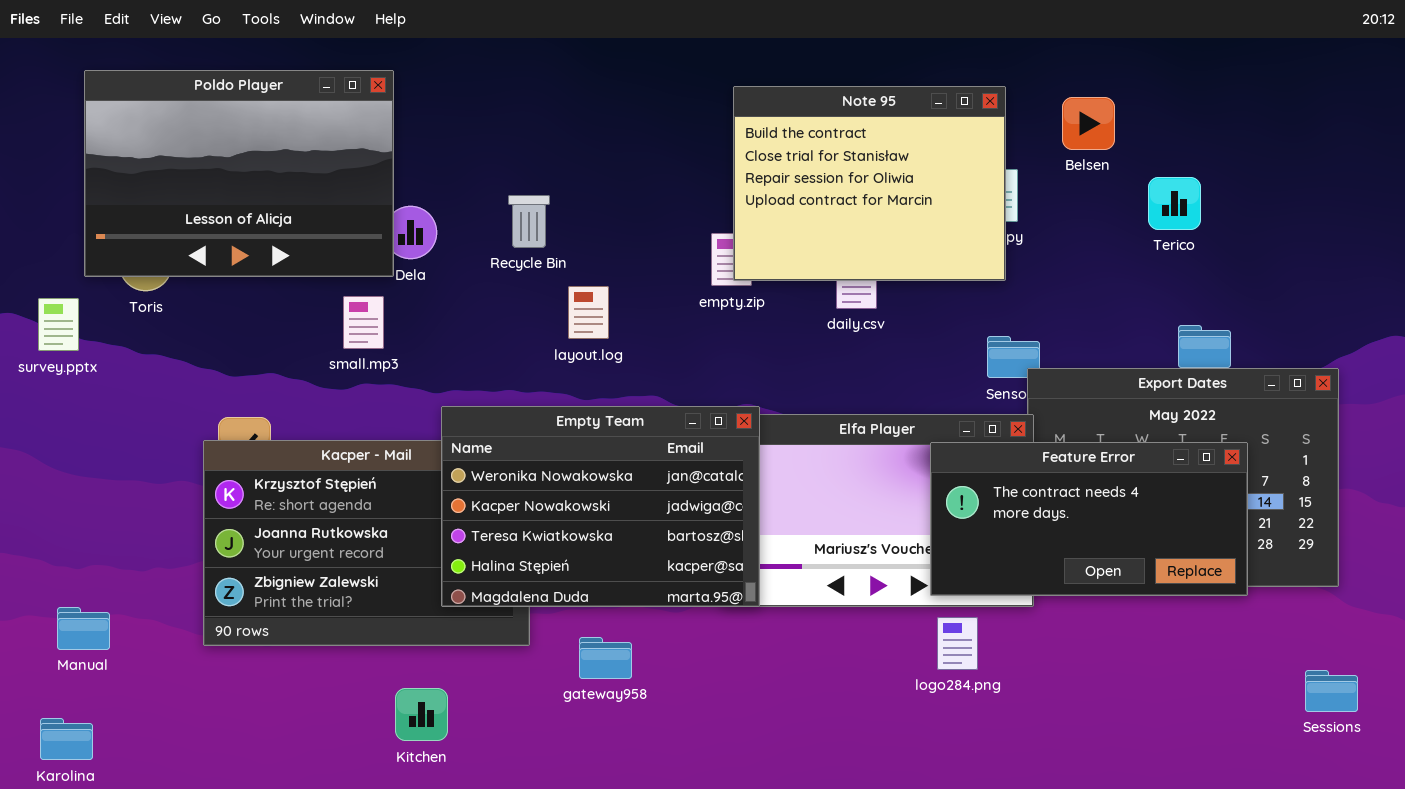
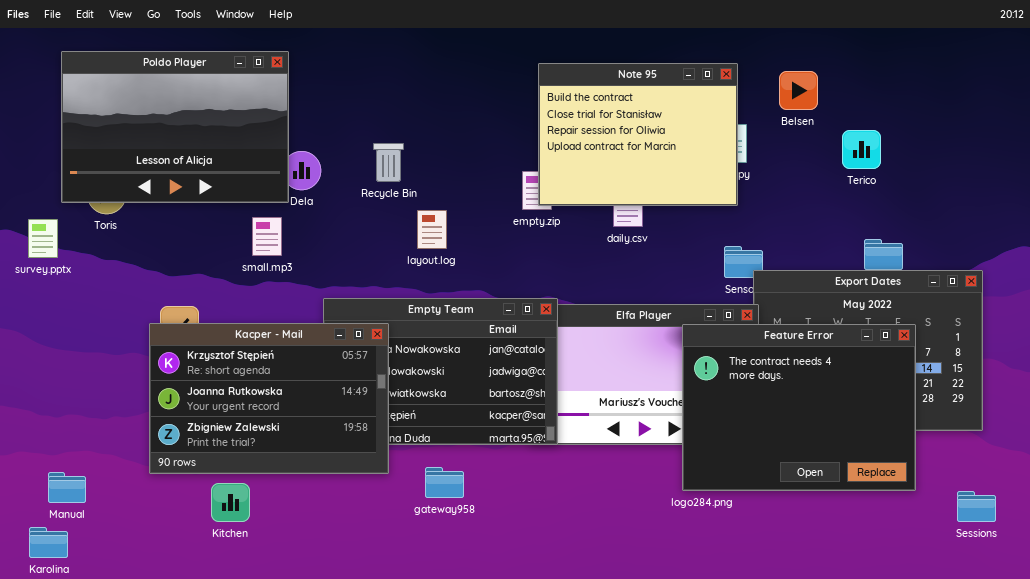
Kacper - Mail: [203,440,530,646] -> [149,323,389,474], raised
Feature Error: [930,442,1248,596] -> [682,324,916,491], resized
Manual: [57,607,110,650] -> [48,472,86,503], moved
Kitchen: [395,688,448,741] -> [211,483,250,522], moved

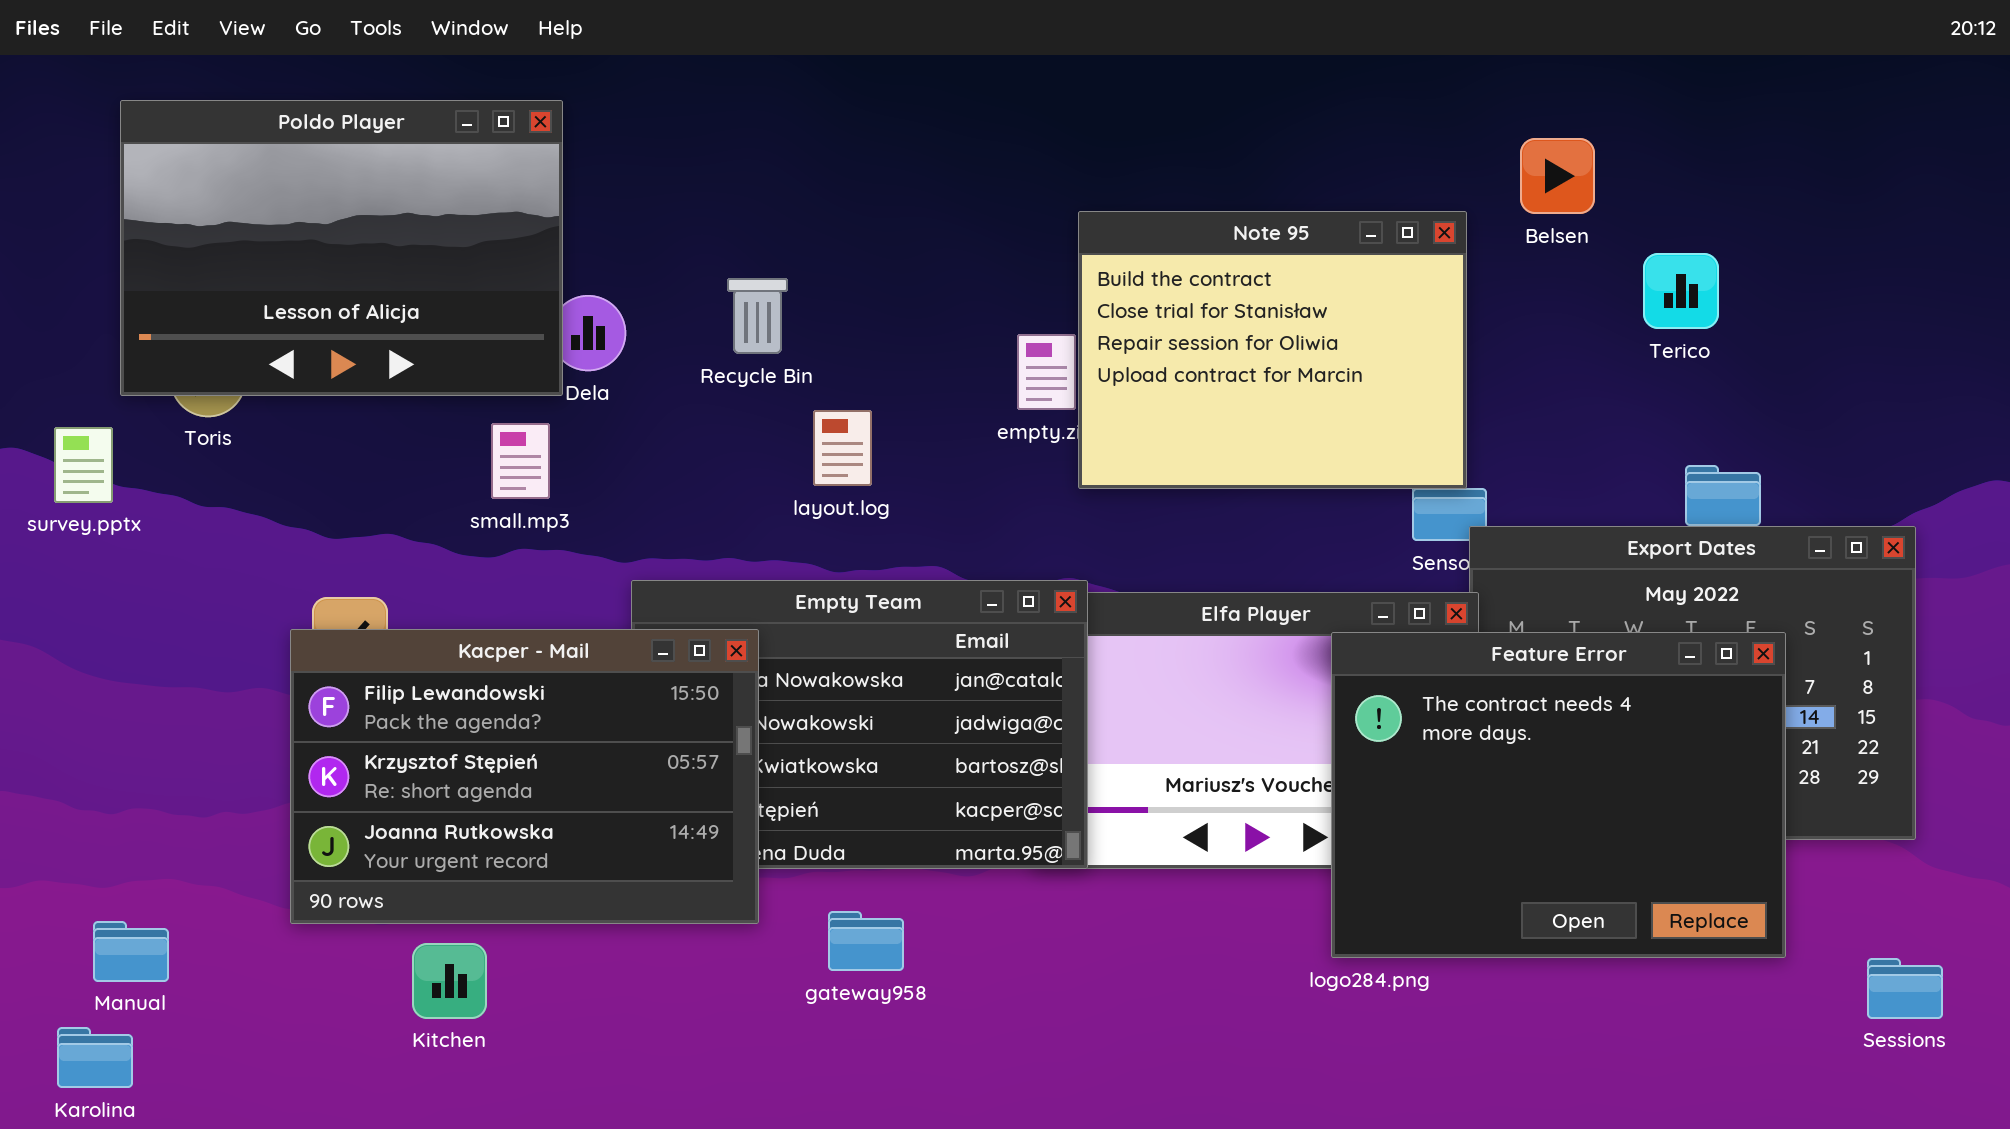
Note 95: [538,63,738,206] -> [1078,211,1467,489], moved
Kacper - Mail: [149,323,389,474] -> [290,629,759,924], scrolled up 1 row

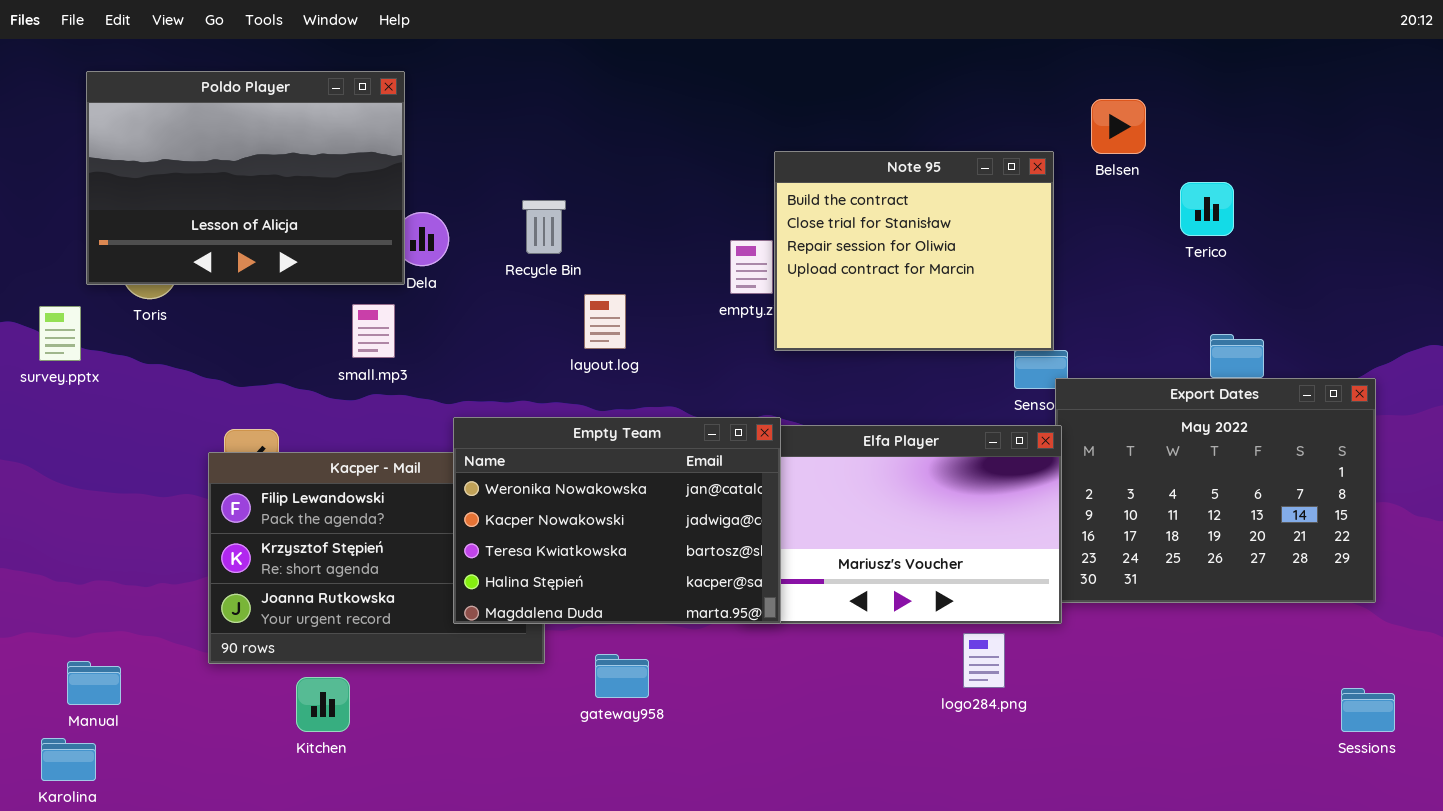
Empty Team: [631,580,1088,869] -> [453,417,781,624], raised
Feature Error: [1331,632,1786,958] -> none, closed

